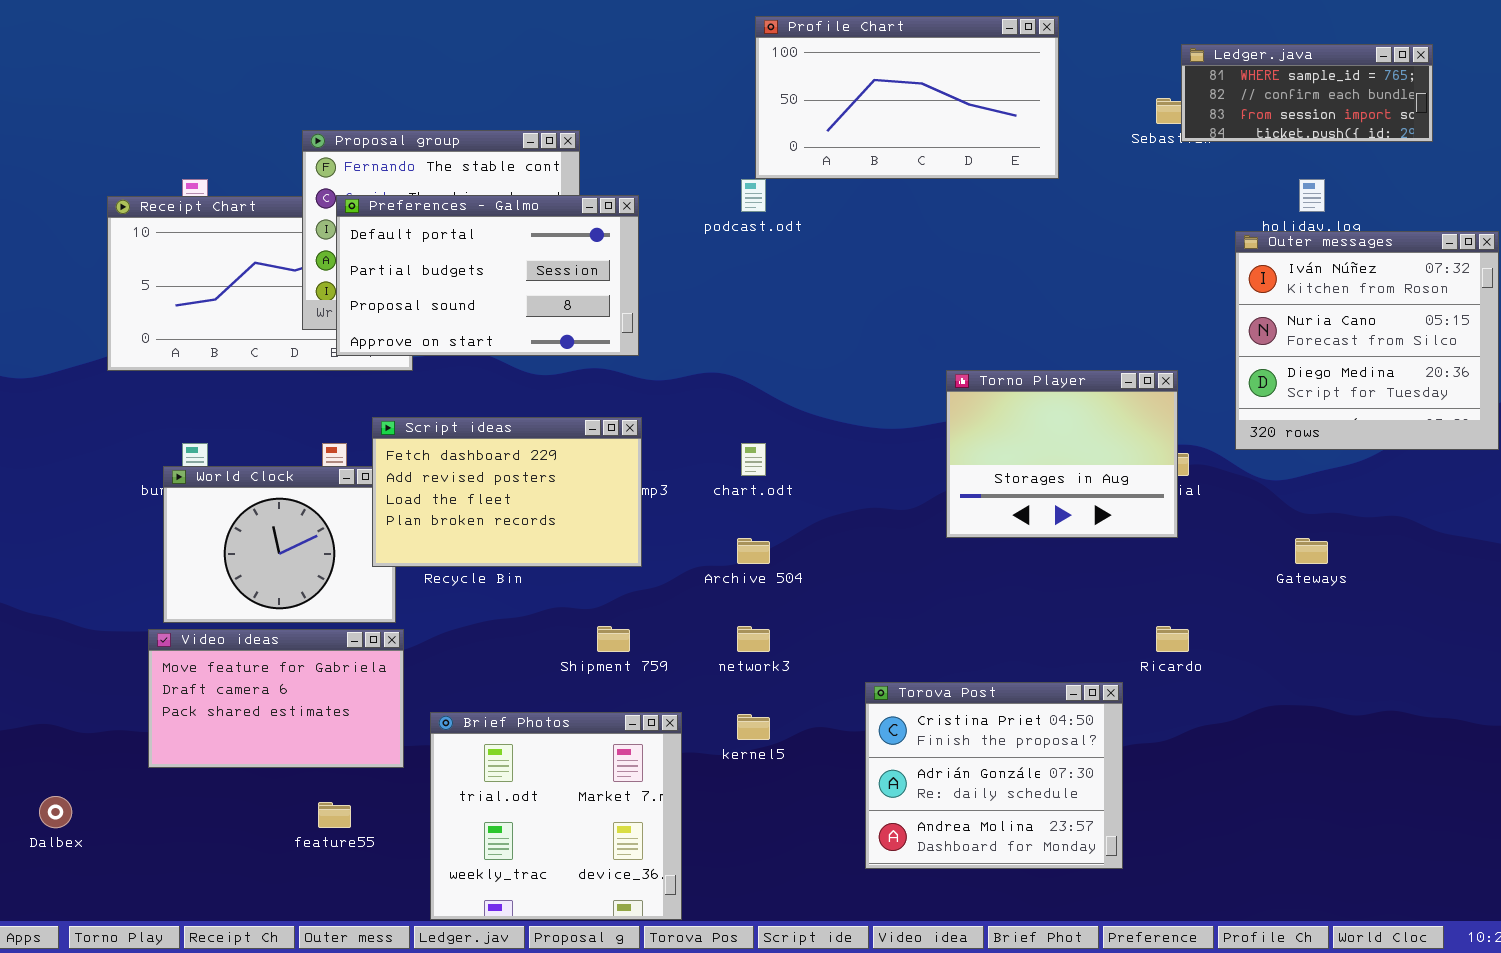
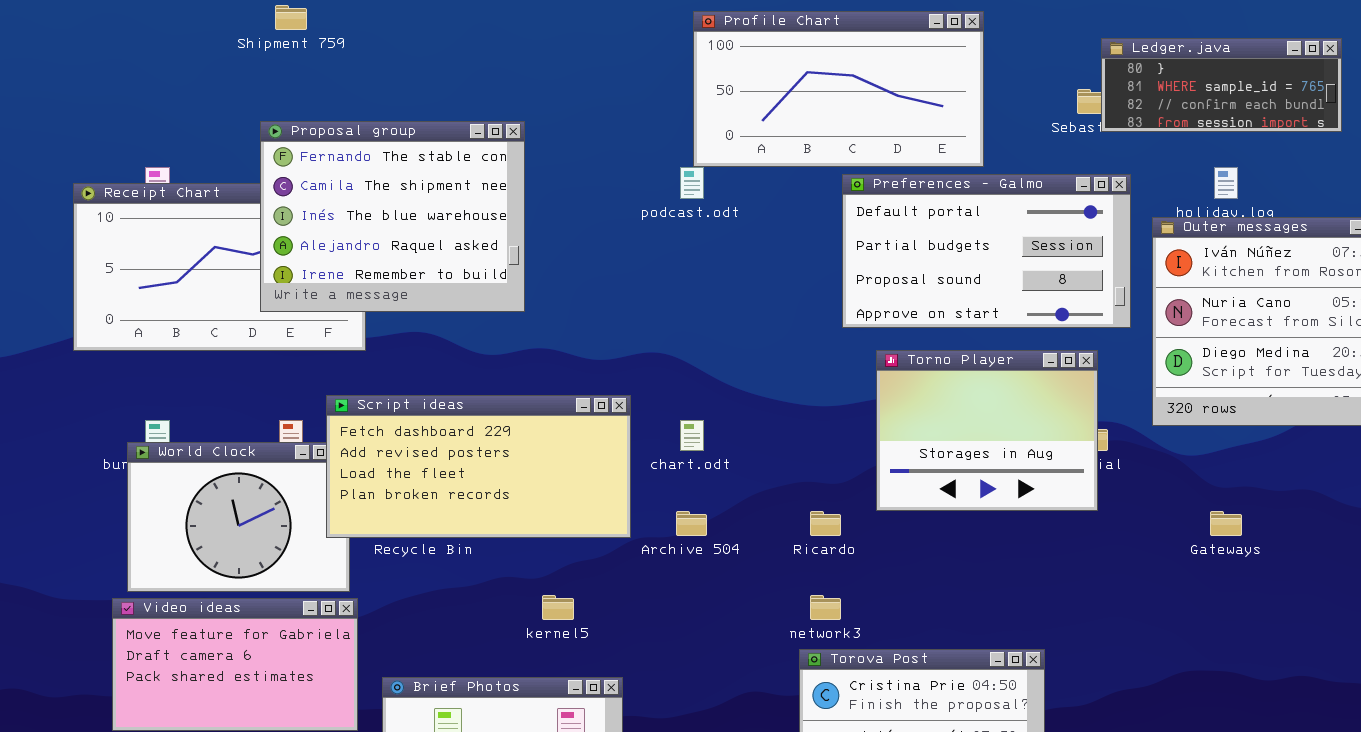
Ledger.java: [1181,44,1433,142] -> [1101,38,1342,132], scrolled up 1 row
Preferences - Galmo: [336,195,639,356] -> [842,174,1131,328], moved
Script ideas: [372,417,642,567] -> [326,395,631,538], resized
Shipment 759: [597,626,630,652] -> [275,5,307,30], moved
network3: [737,626,770,652] -> [810,595,841,620], moved
Ricardo: [1156,626,1189,652] -> [810,511,841,536], moved
kernel5: [737,714,770,740] -> [542,595,574,620], moved

